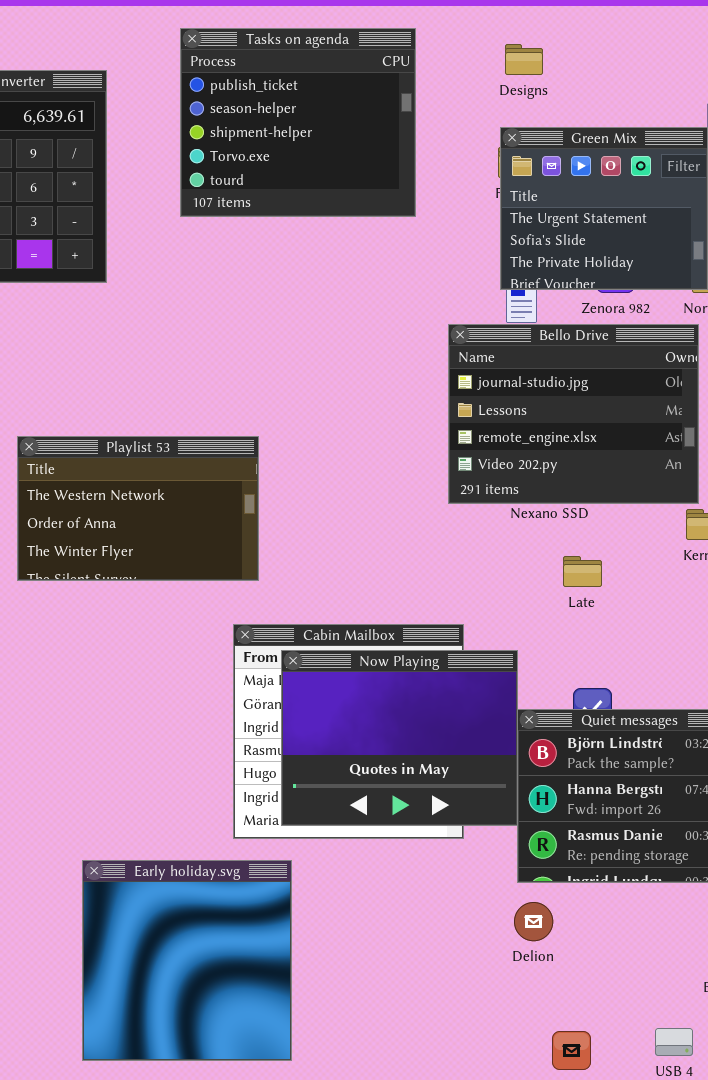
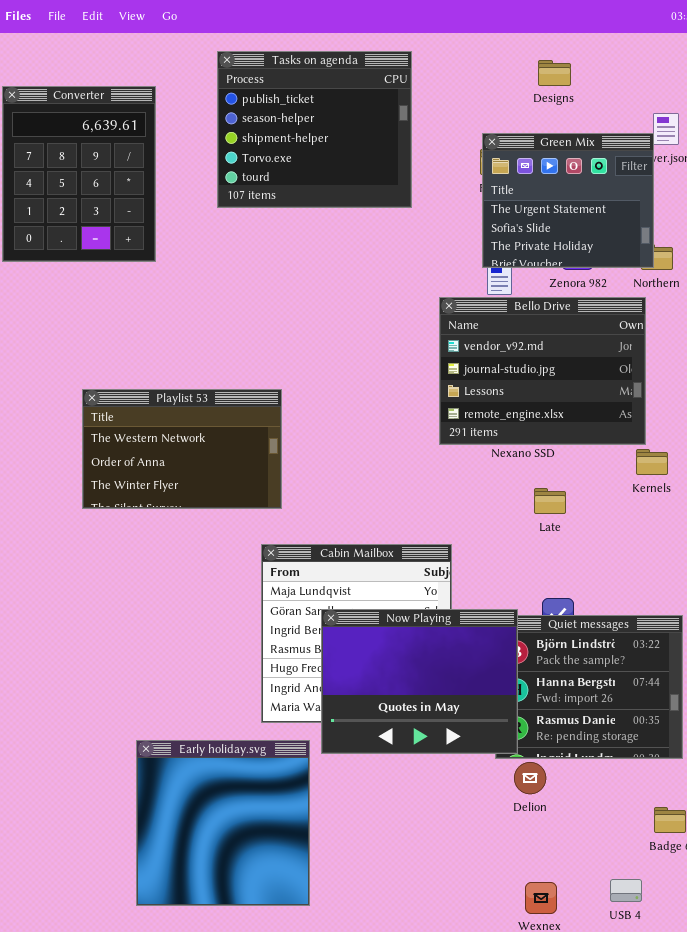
Designs: [505,44,543,75] -> [538,60,571,86], moved
Bello Drive: [448,324,699,504] -> [439,297,646,445], scrolled up 1 row
Now Playing: [281,650,518,826] -> [321,609,518,754], moved
Delion: [514,902,553,941] -> [514,762,546,794], moved

